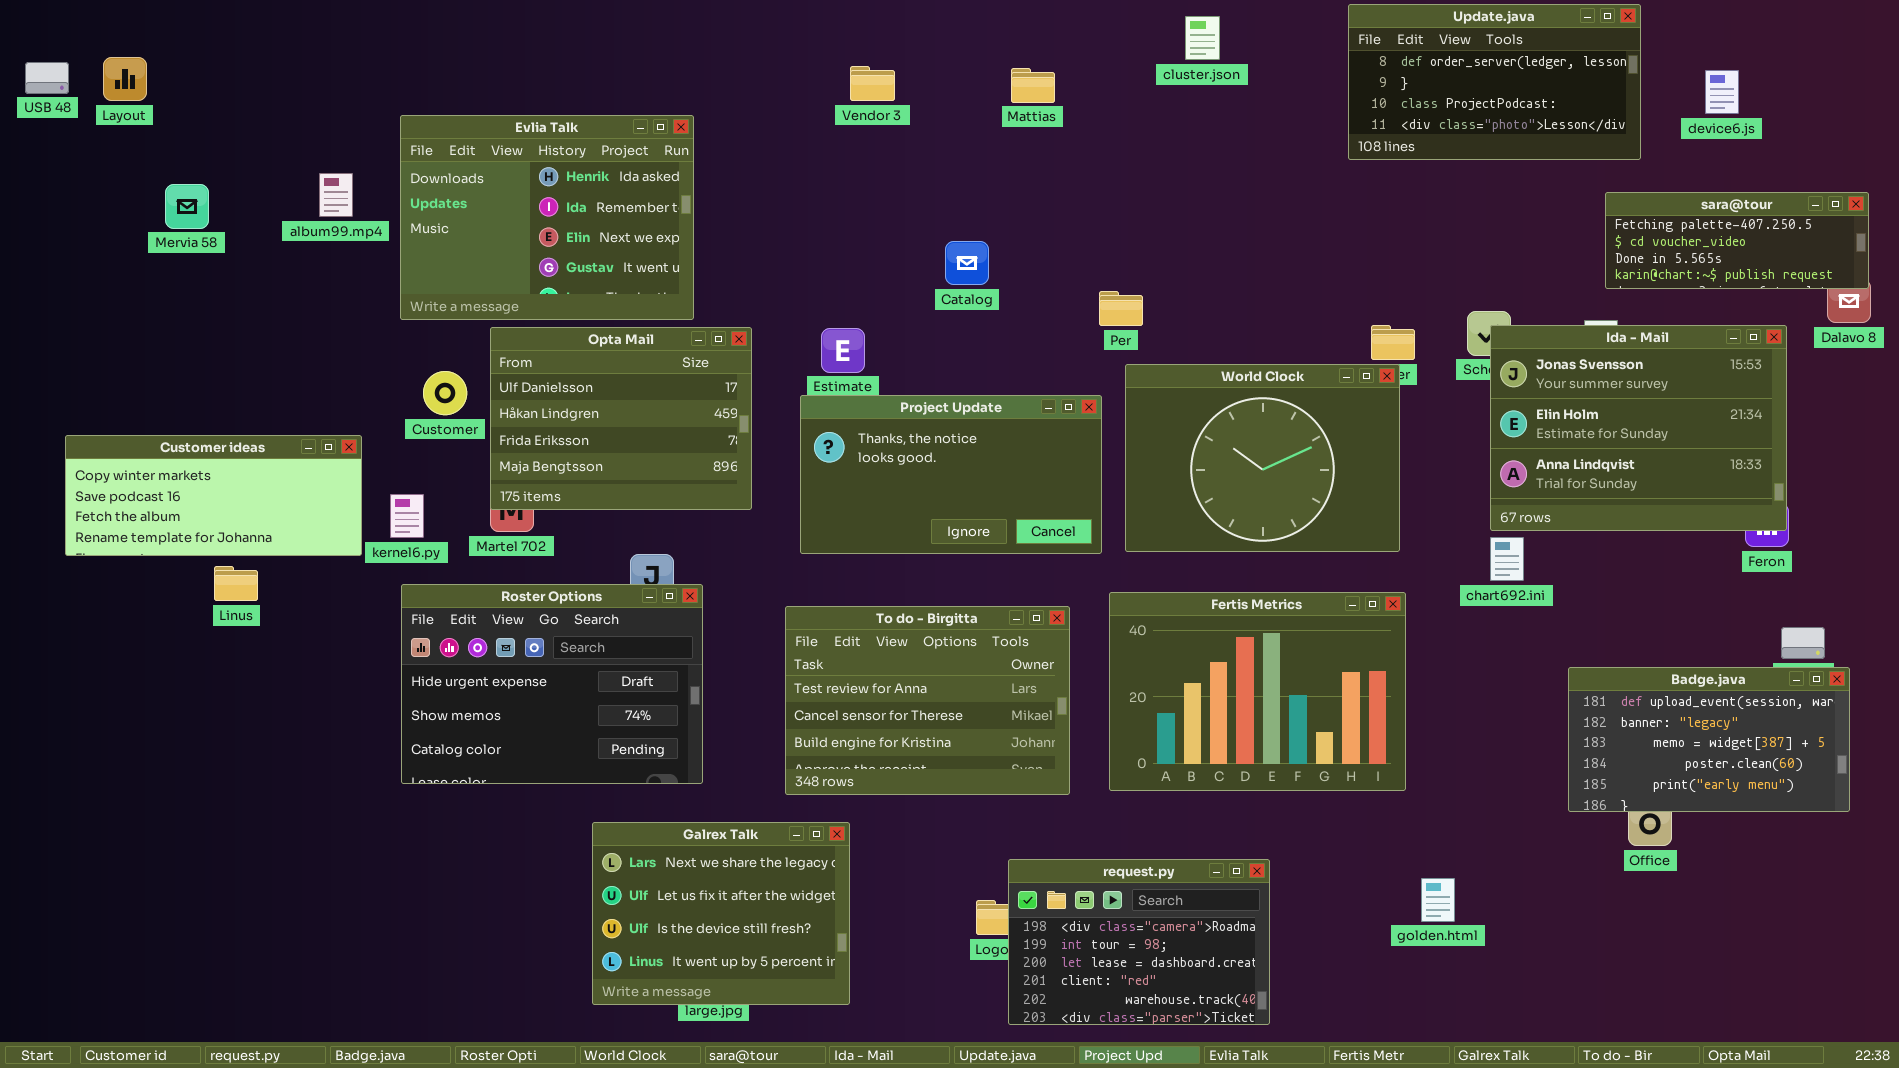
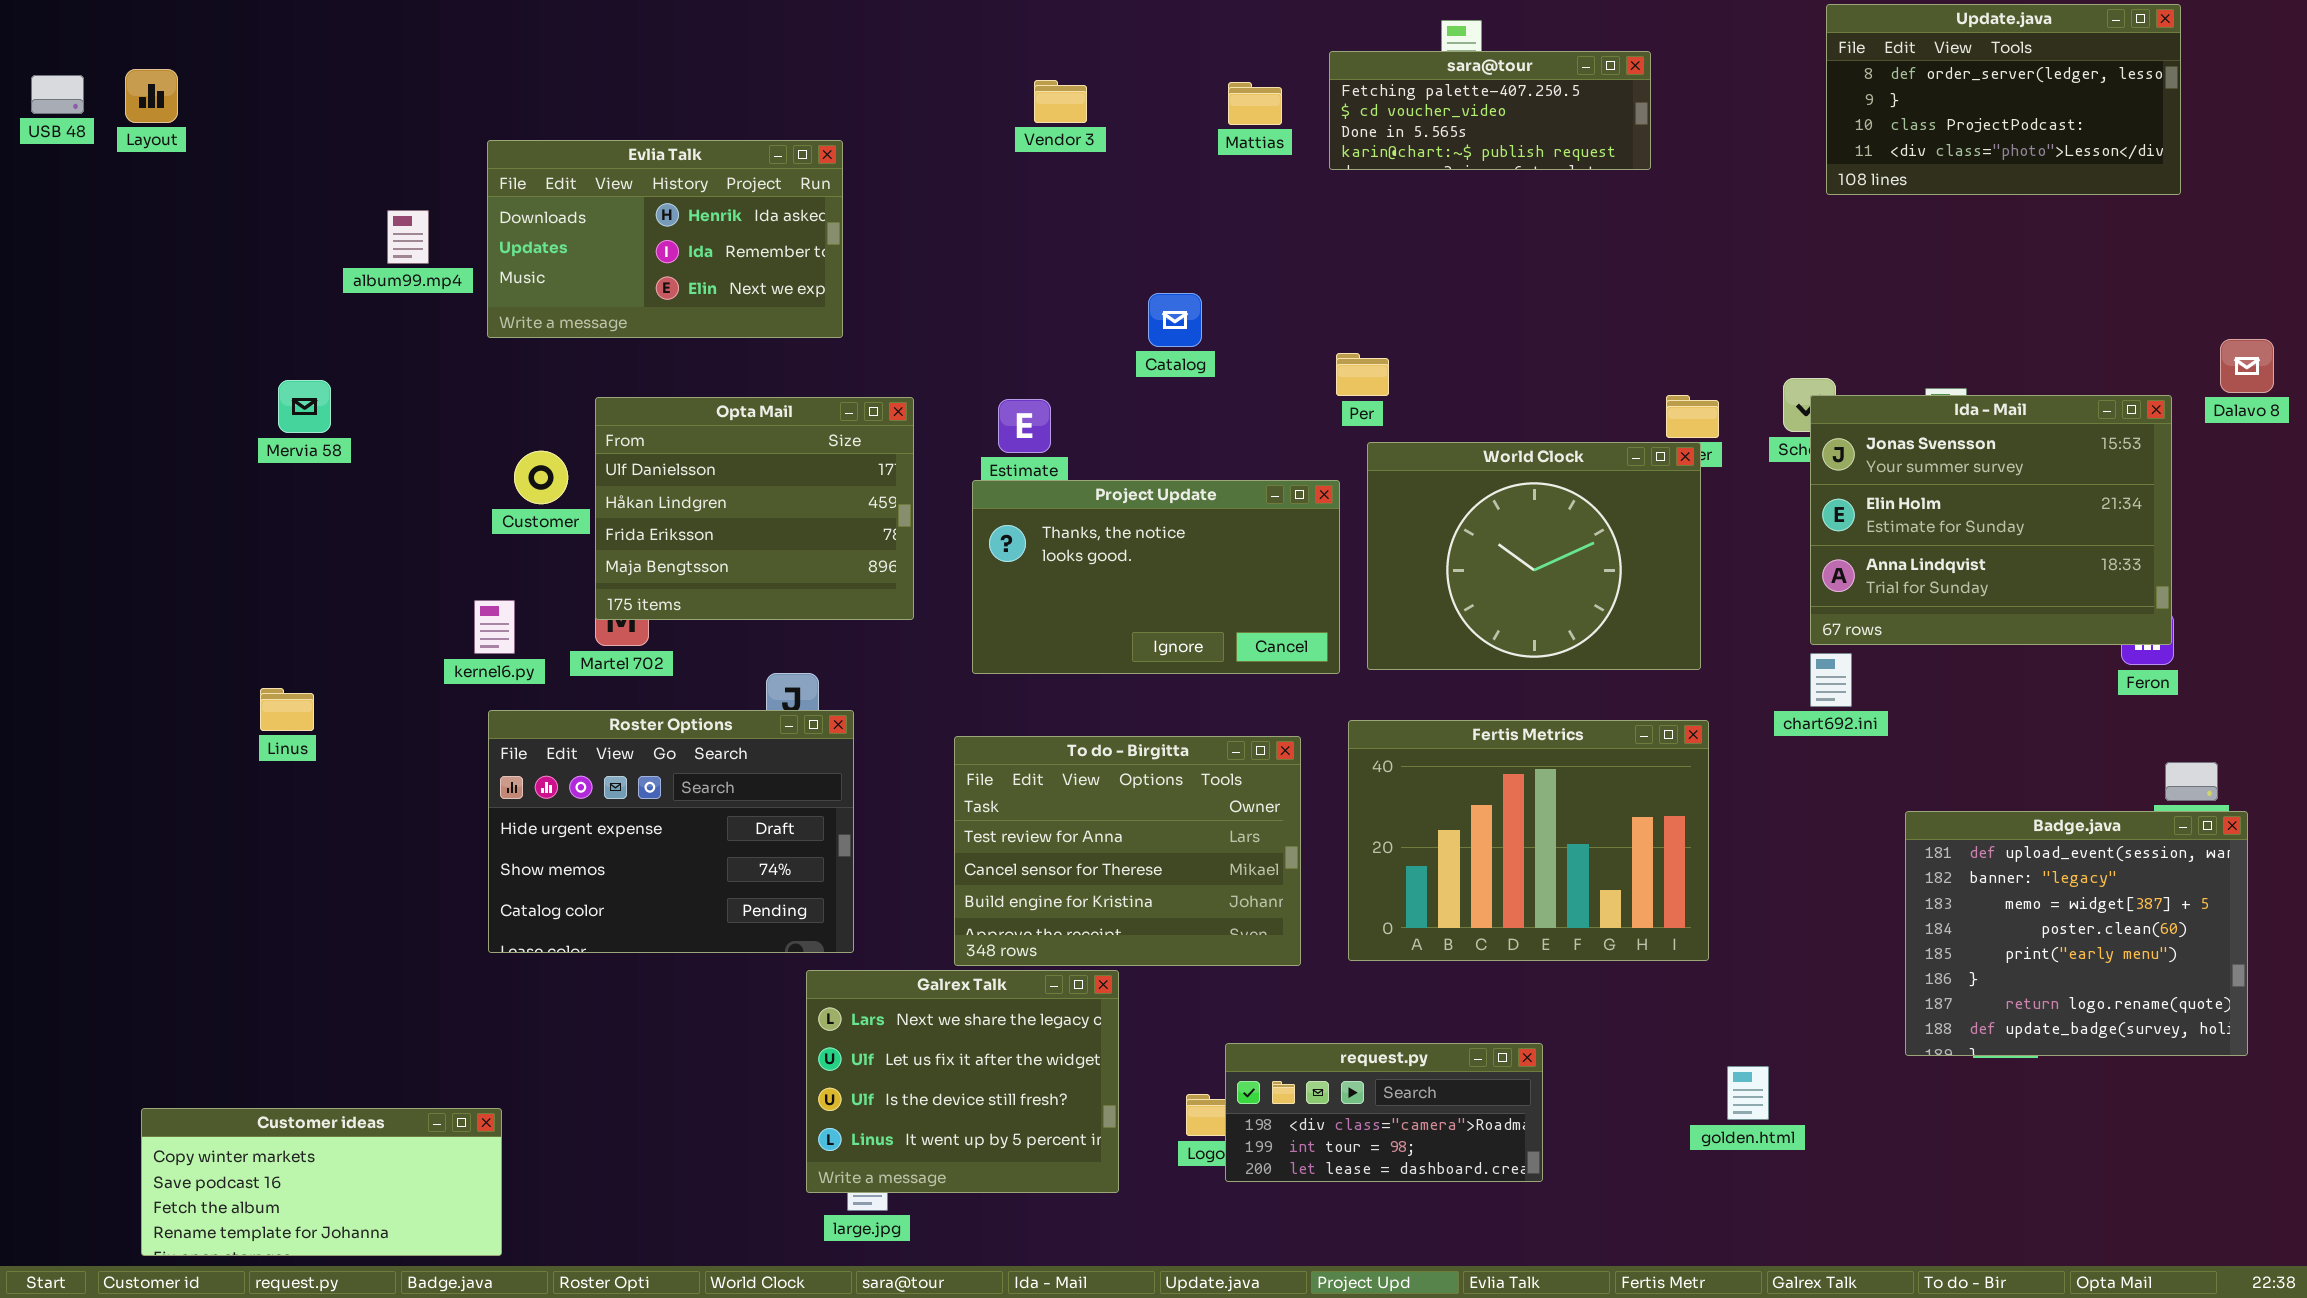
Update.java: [1348,4,1641,160] -> [1826,4,2181,195], moved
Evlia Talk: [400,115,694,320] -> [487,140,843,338], resized
Mervia 58: [165,184,209,229] -> [278,380,331,433], moved
sara@tour: [1605,192,1869,289] -> [1329,51,1651,170], moved
Customer ideas: [65,435,362,556] -> [141,1108,502,1256], moved
Badge.java: [1568,667,1850,812] -> [1905,811,2248,1056], resized
Galrex Talk: [592,822,850,1005] -> [806,970,1119,1193], moved
request.py: [1008,859,1270,1025] -> [1225,1043,1543,1182], resized

